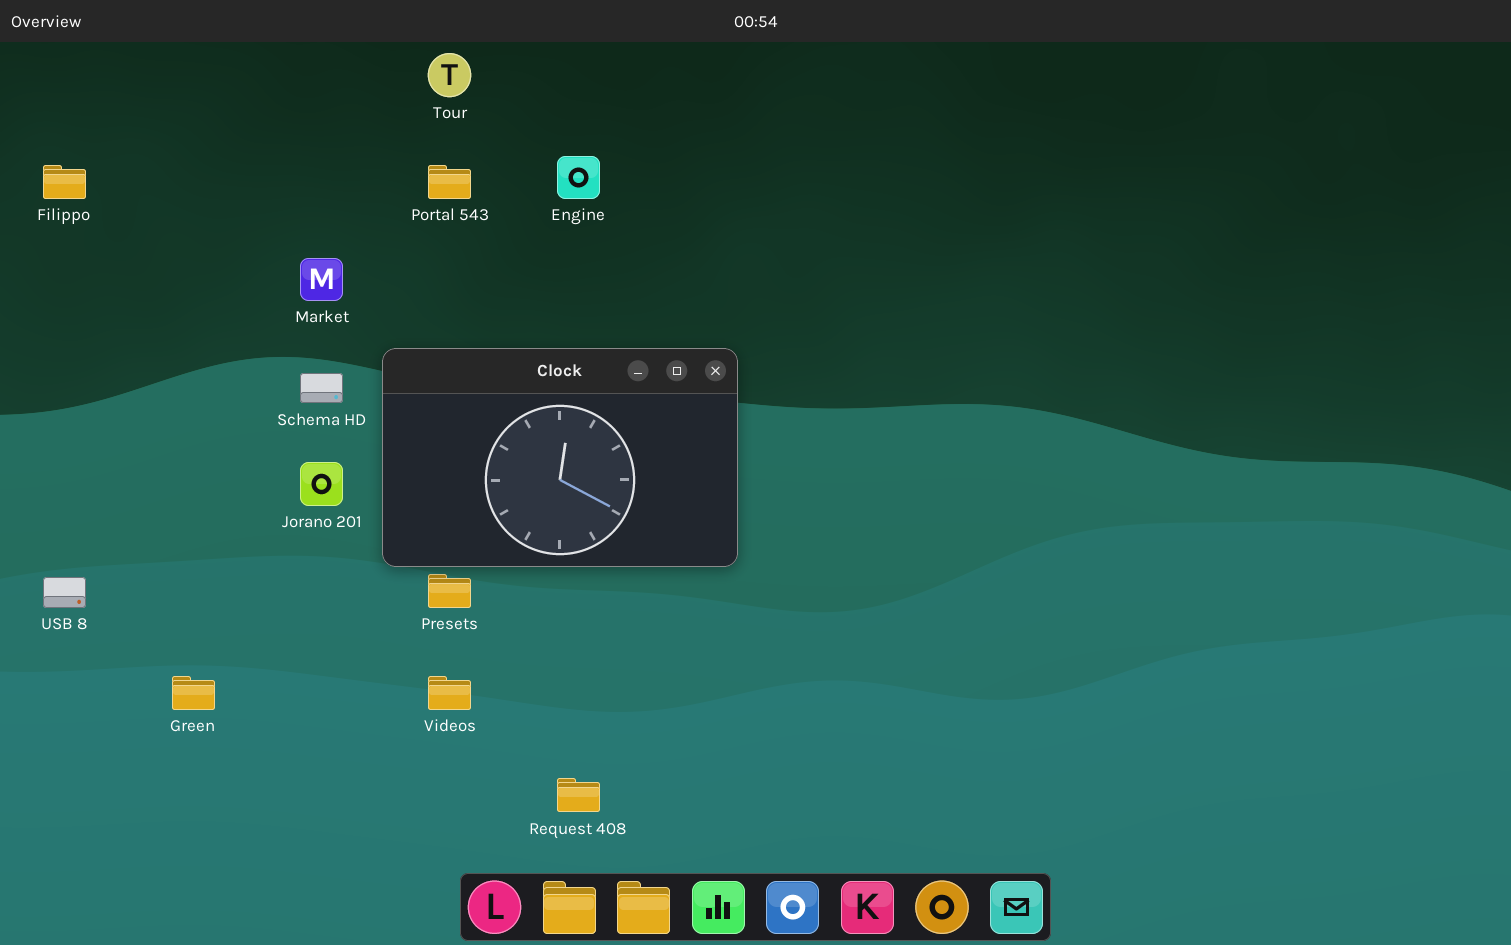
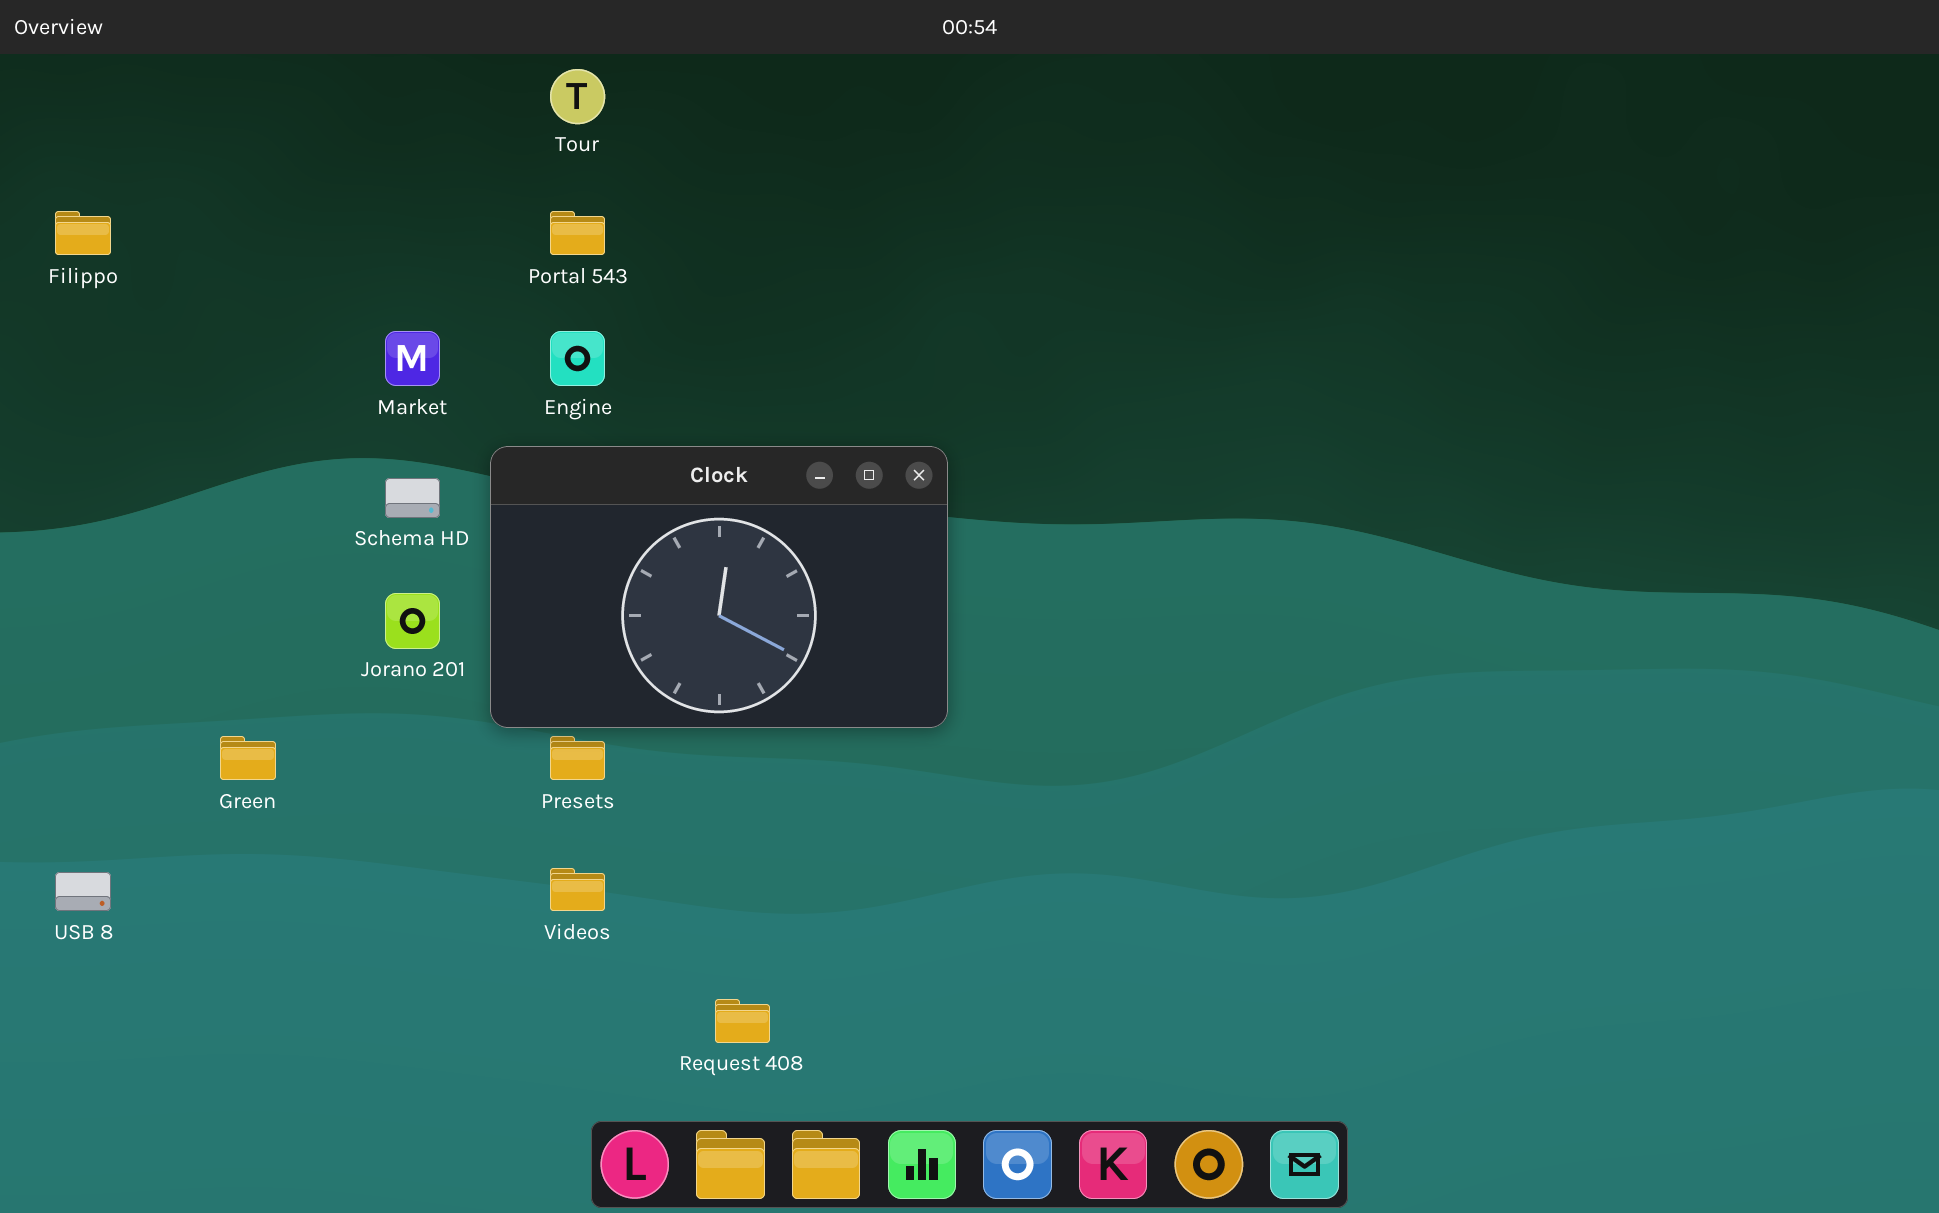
Engine: [557,156,600,199] -> [550,331,605,386], moved
USB 8: [43,577,86,608] -> [55,872,111,911], moved
Green: [172,676,215,710] -> [220,736,276,780], moved

